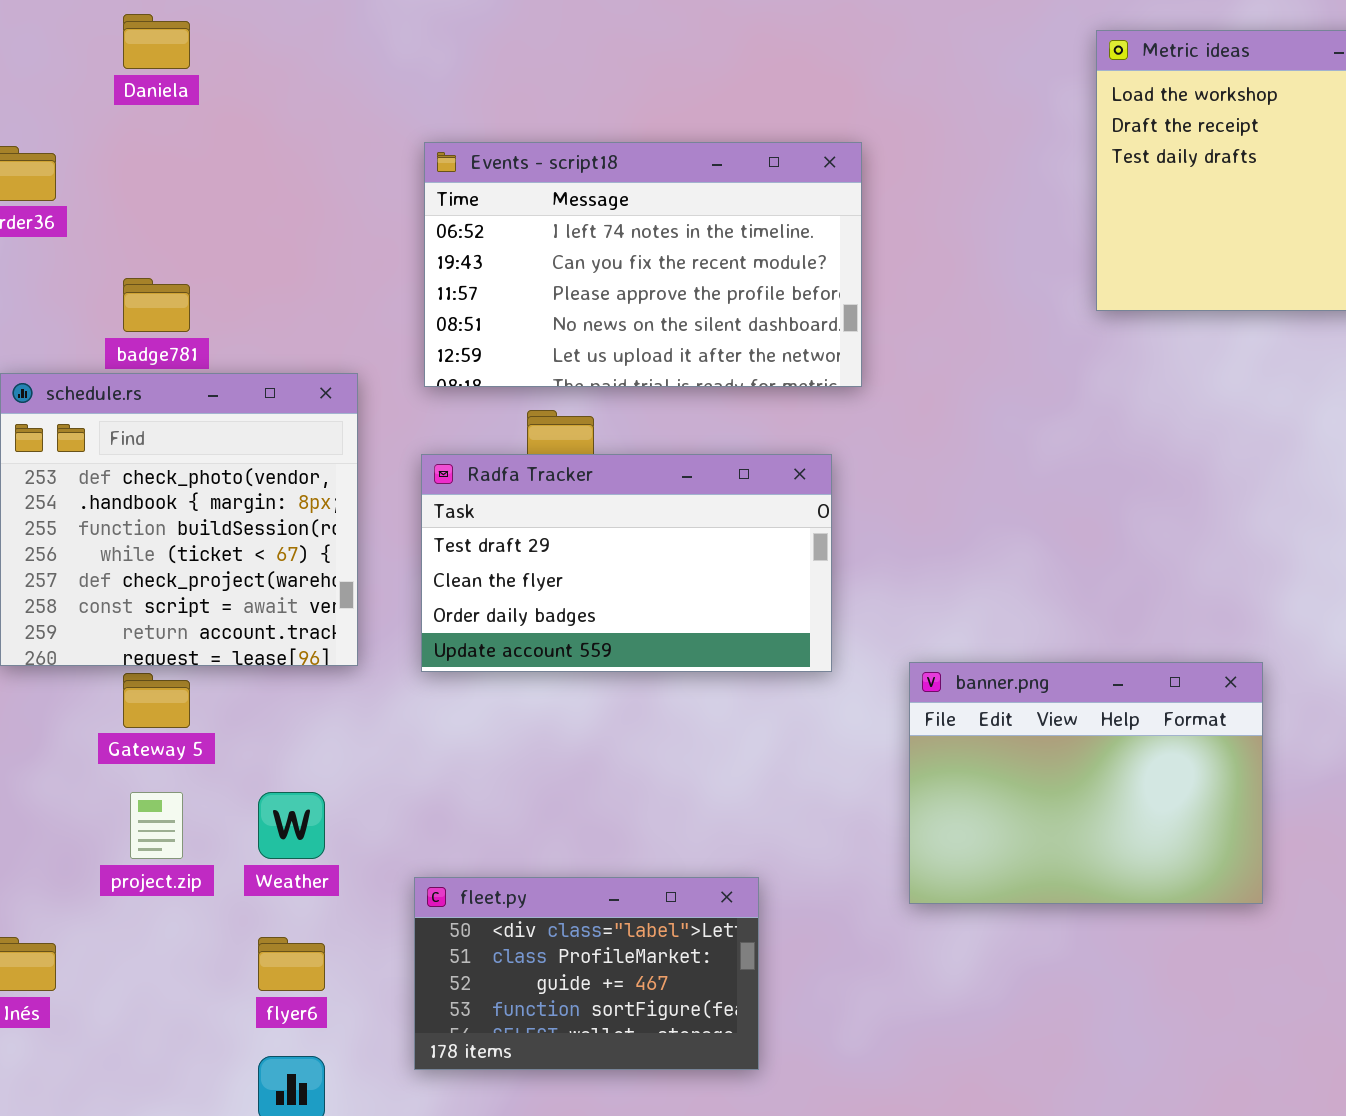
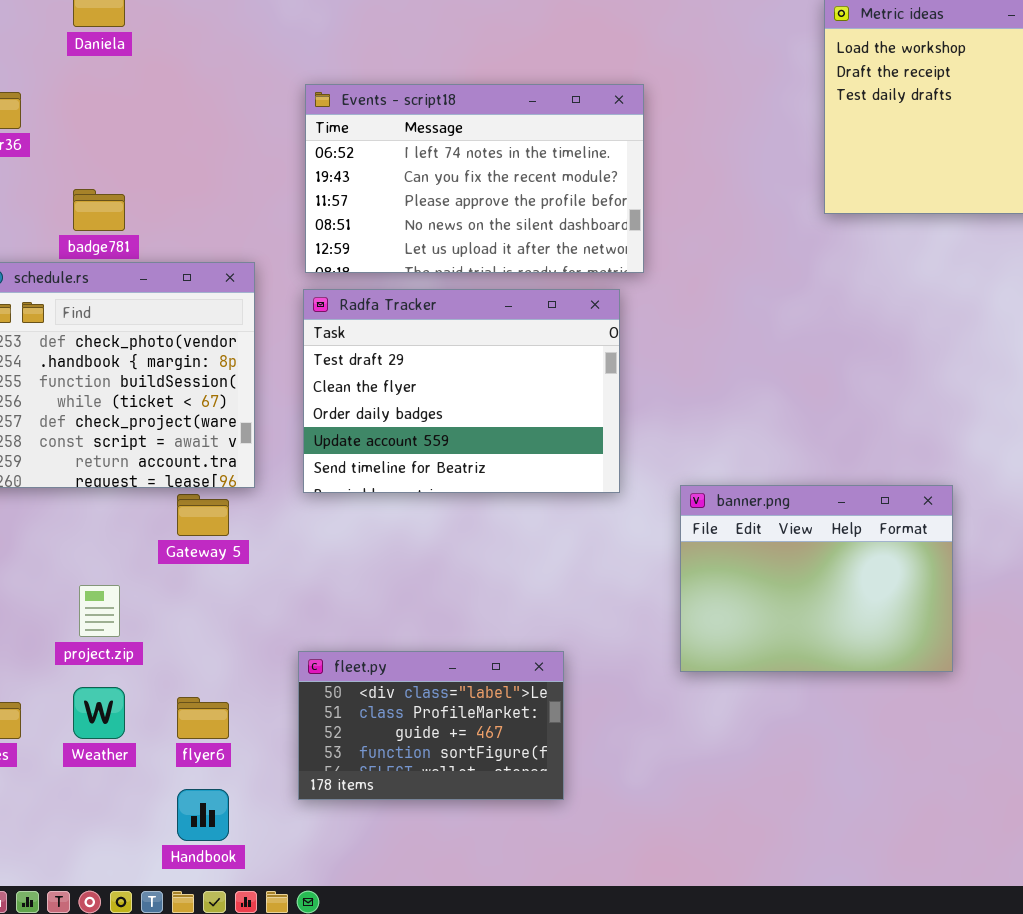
Radfa Tracker: [421,454,832,672] -> [303,289,620,493], resized
Gateway 5: [123,673,190,728] -> [177,494,229,536], moved
Weather: [258,792,325,859] -> [73,687,125,739], moved

